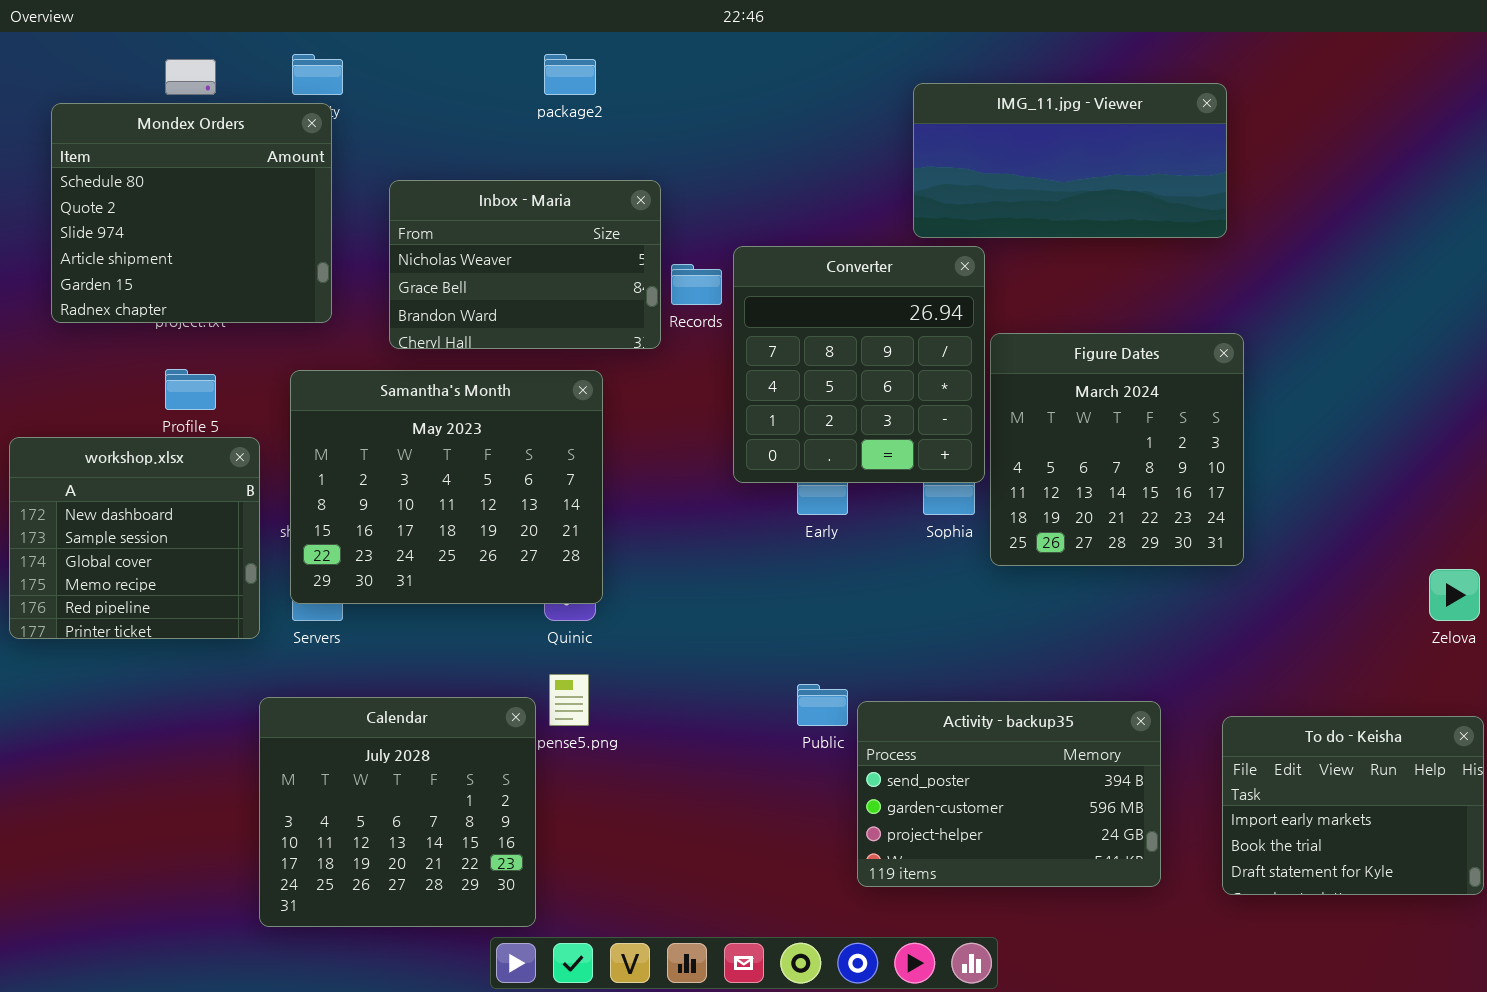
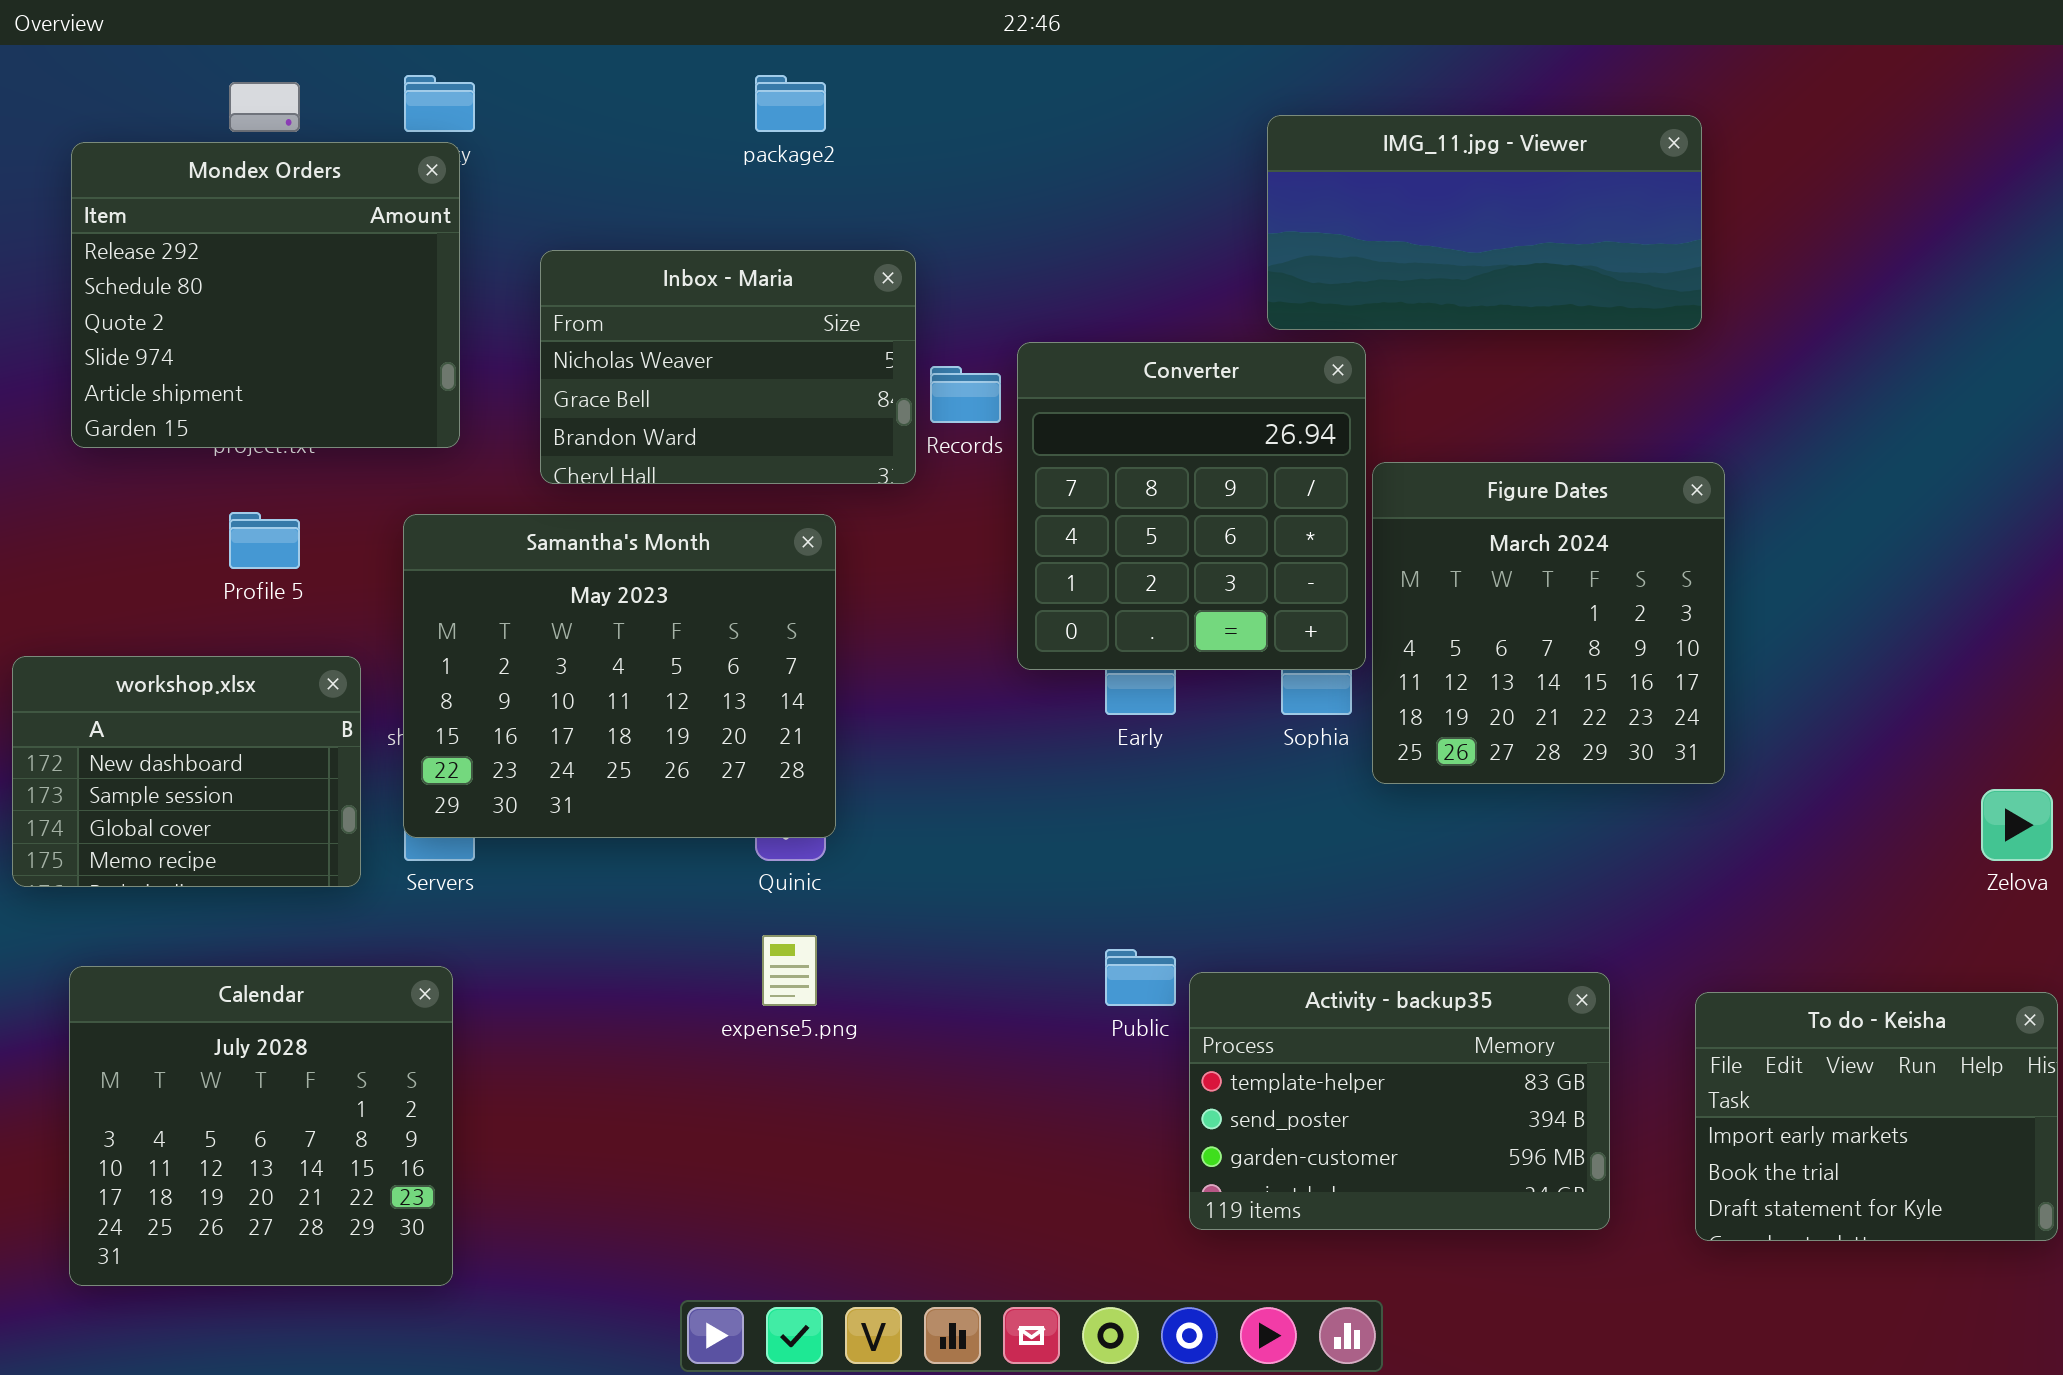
Mondex Orders: [51,103,332,323] -> [71,142,460,448], scrolled up 1 row
workshop.xlsx: [9,437,260,639] -> [12,656,361,887], resized
Calendar: [259,697,536,927] -> [69,966,453,1286], moved
Activity - backup35: [857,701,1161,887] -> [1189,972,1610,1230], scrolled up 1 row

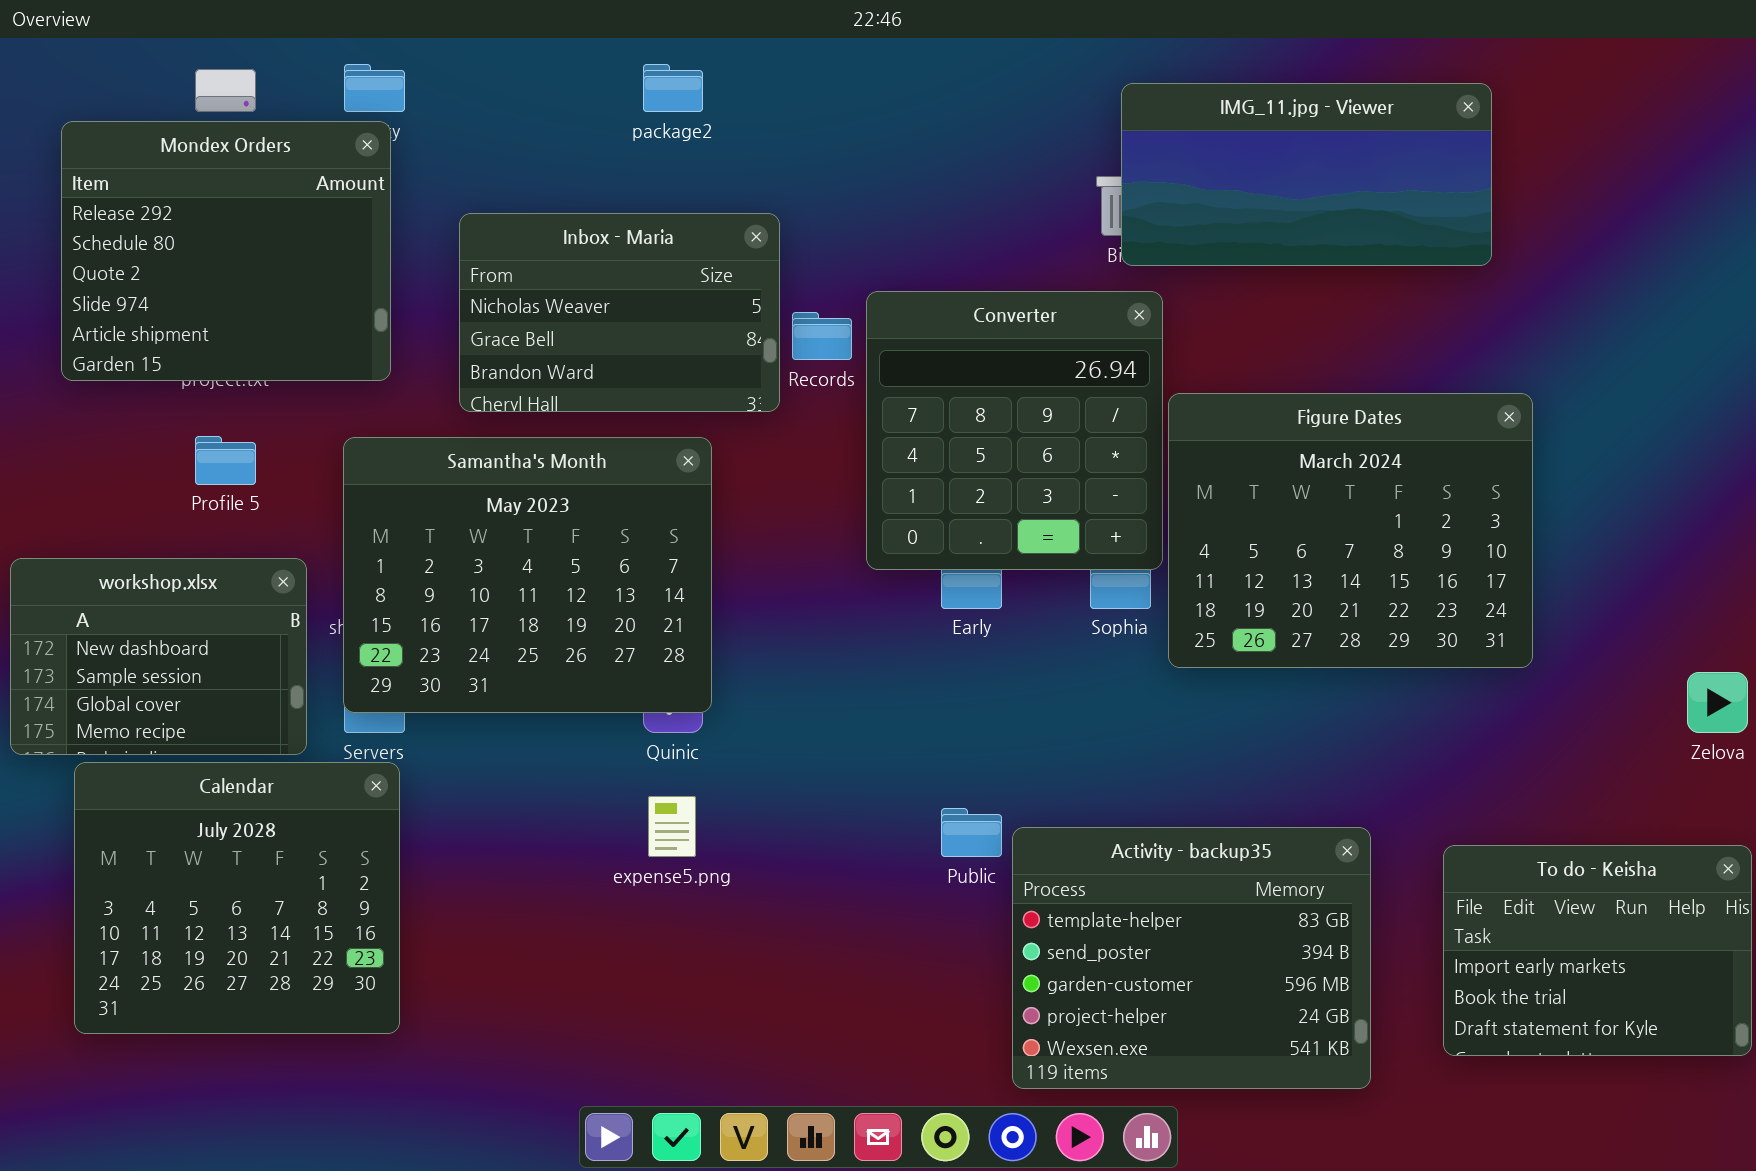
IMG_11.jpg - Viewer: [1267,115,1702,330] -> [1121,83,1492,266], moved
Figure Dates: [1372,462,1725,784] -> [1168,393,1533,668], resized
Calendar: [69,966,453,1286] -> [74,762,400,1034], moved
Activity - backup35: [1189,972,1610,1230] -> [1012,827,1371,1089], resized

